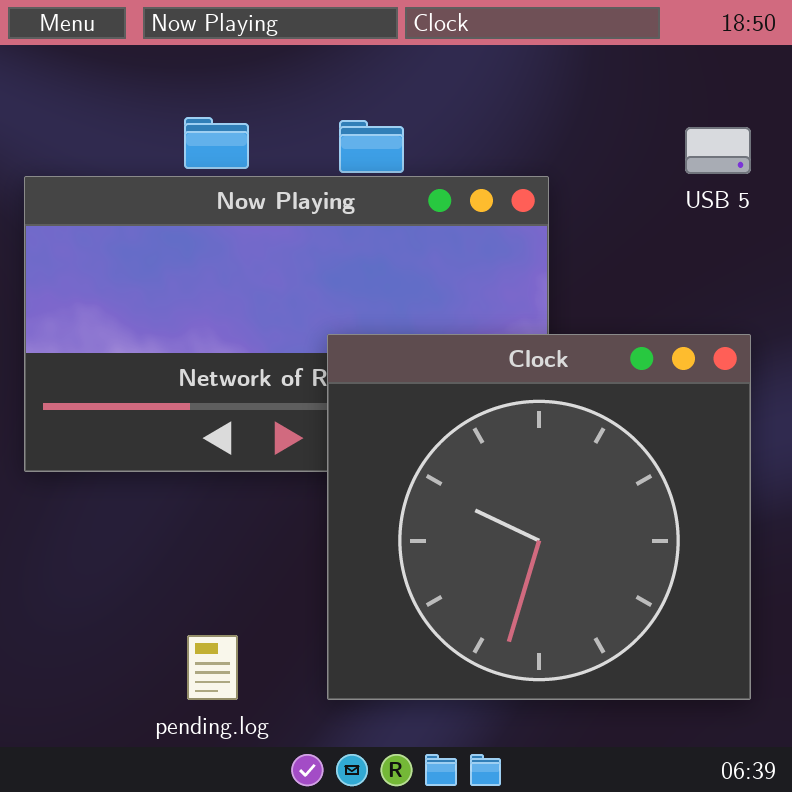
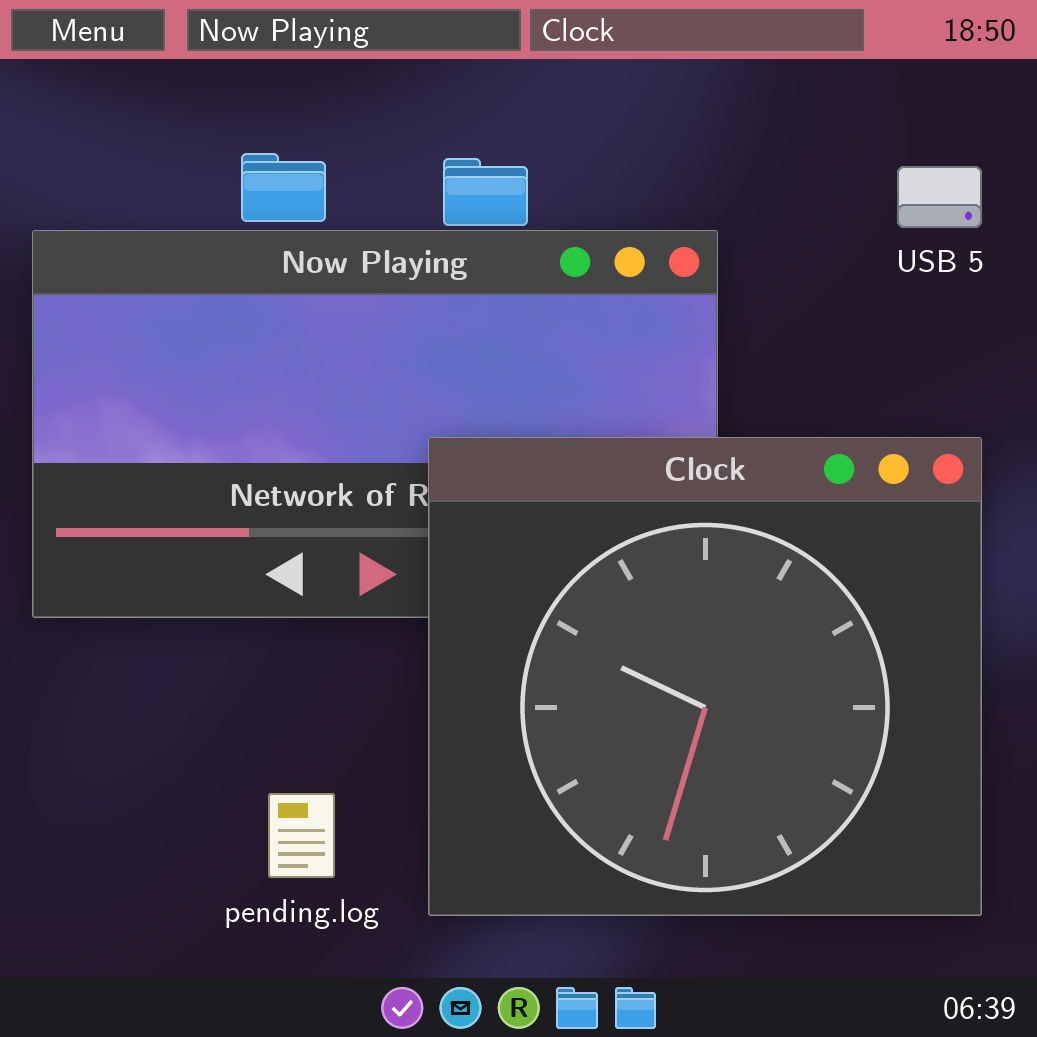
pending.log: [187,635,238,700] -> [268,793,335,878], moved

